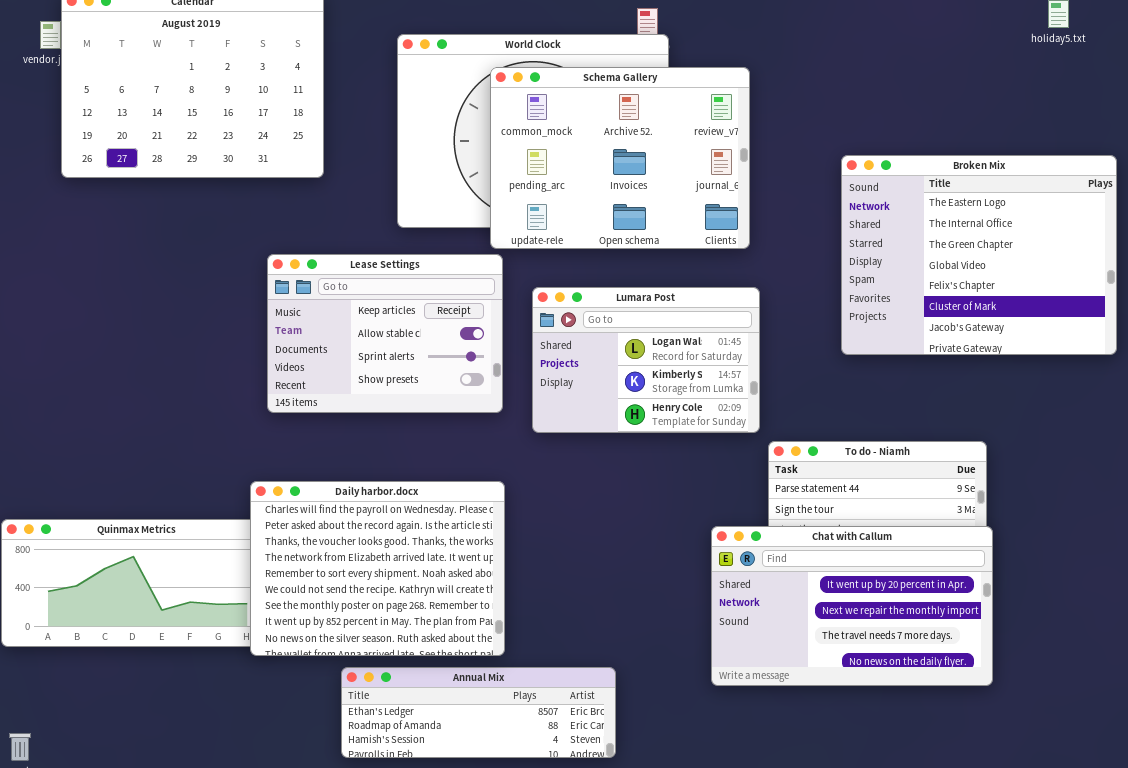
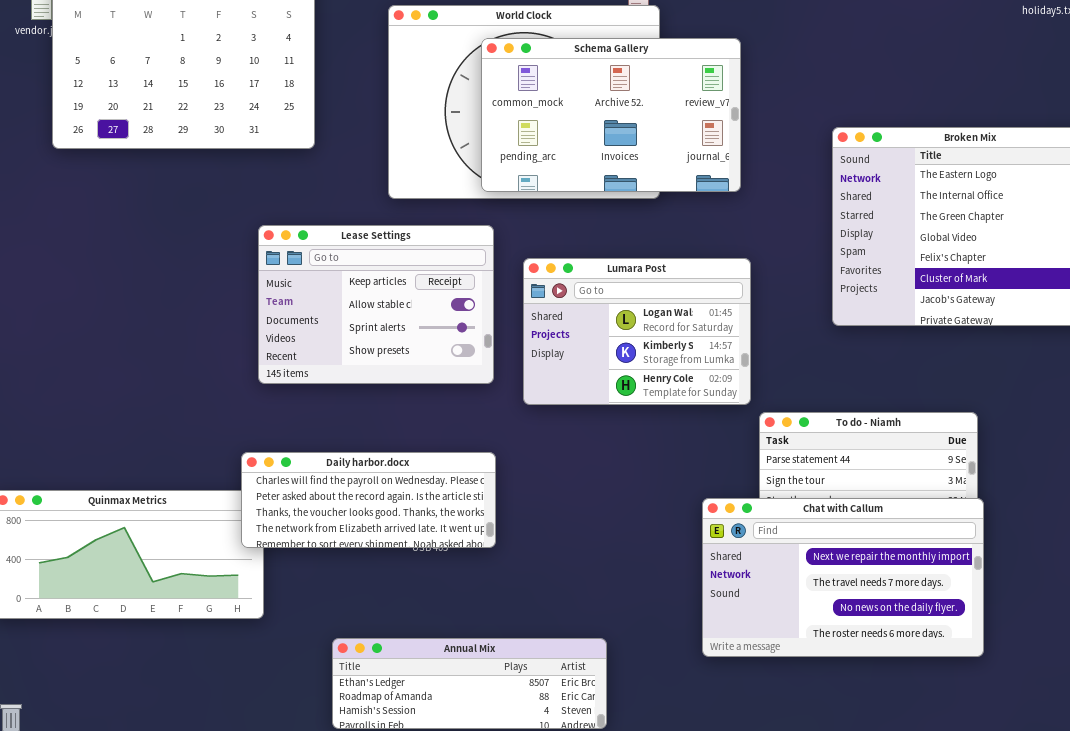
Schema Gallery: [490,67,750,249] -> [481,38,741,192], resized
Daily harbor.docx: [250,481,505,656] -> [241,452,496,548], resized
Chat with Callum: [711,526,993,686] -> [702,498,984,657], scrolled down 1 row

